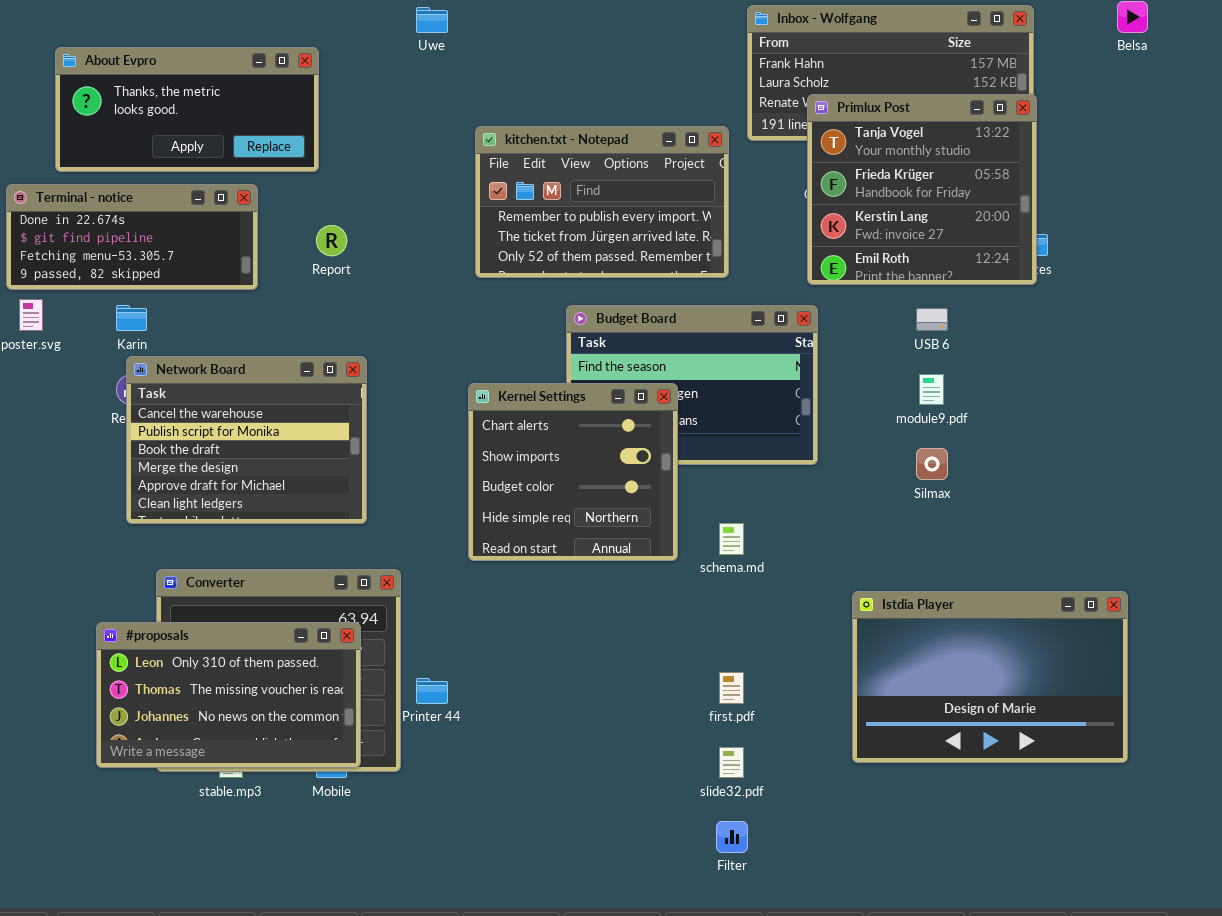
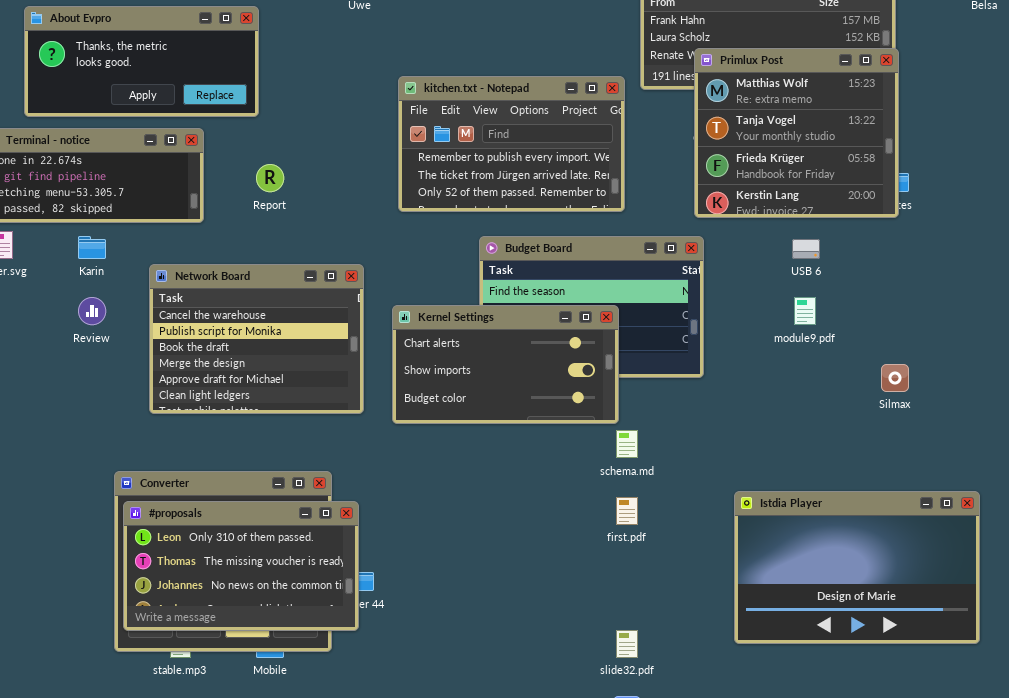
Primlux Post: [807,94,1037,285] -> [694,48,899,218], scrolled up 1 row
Network Board: [126,356,367,524] -> [149,264,364,414], moved
Kernel Settings: [468,383,678,561] -> [392,305,619,424], resized
Silmax: [916,448,948,480] -> [881,364,909,392], moved
#proposals: [96,622,361,768] -> [123,501,359,631], moved
first.pdf: [719,672,744,704] -> [616,497,638,525], moved

